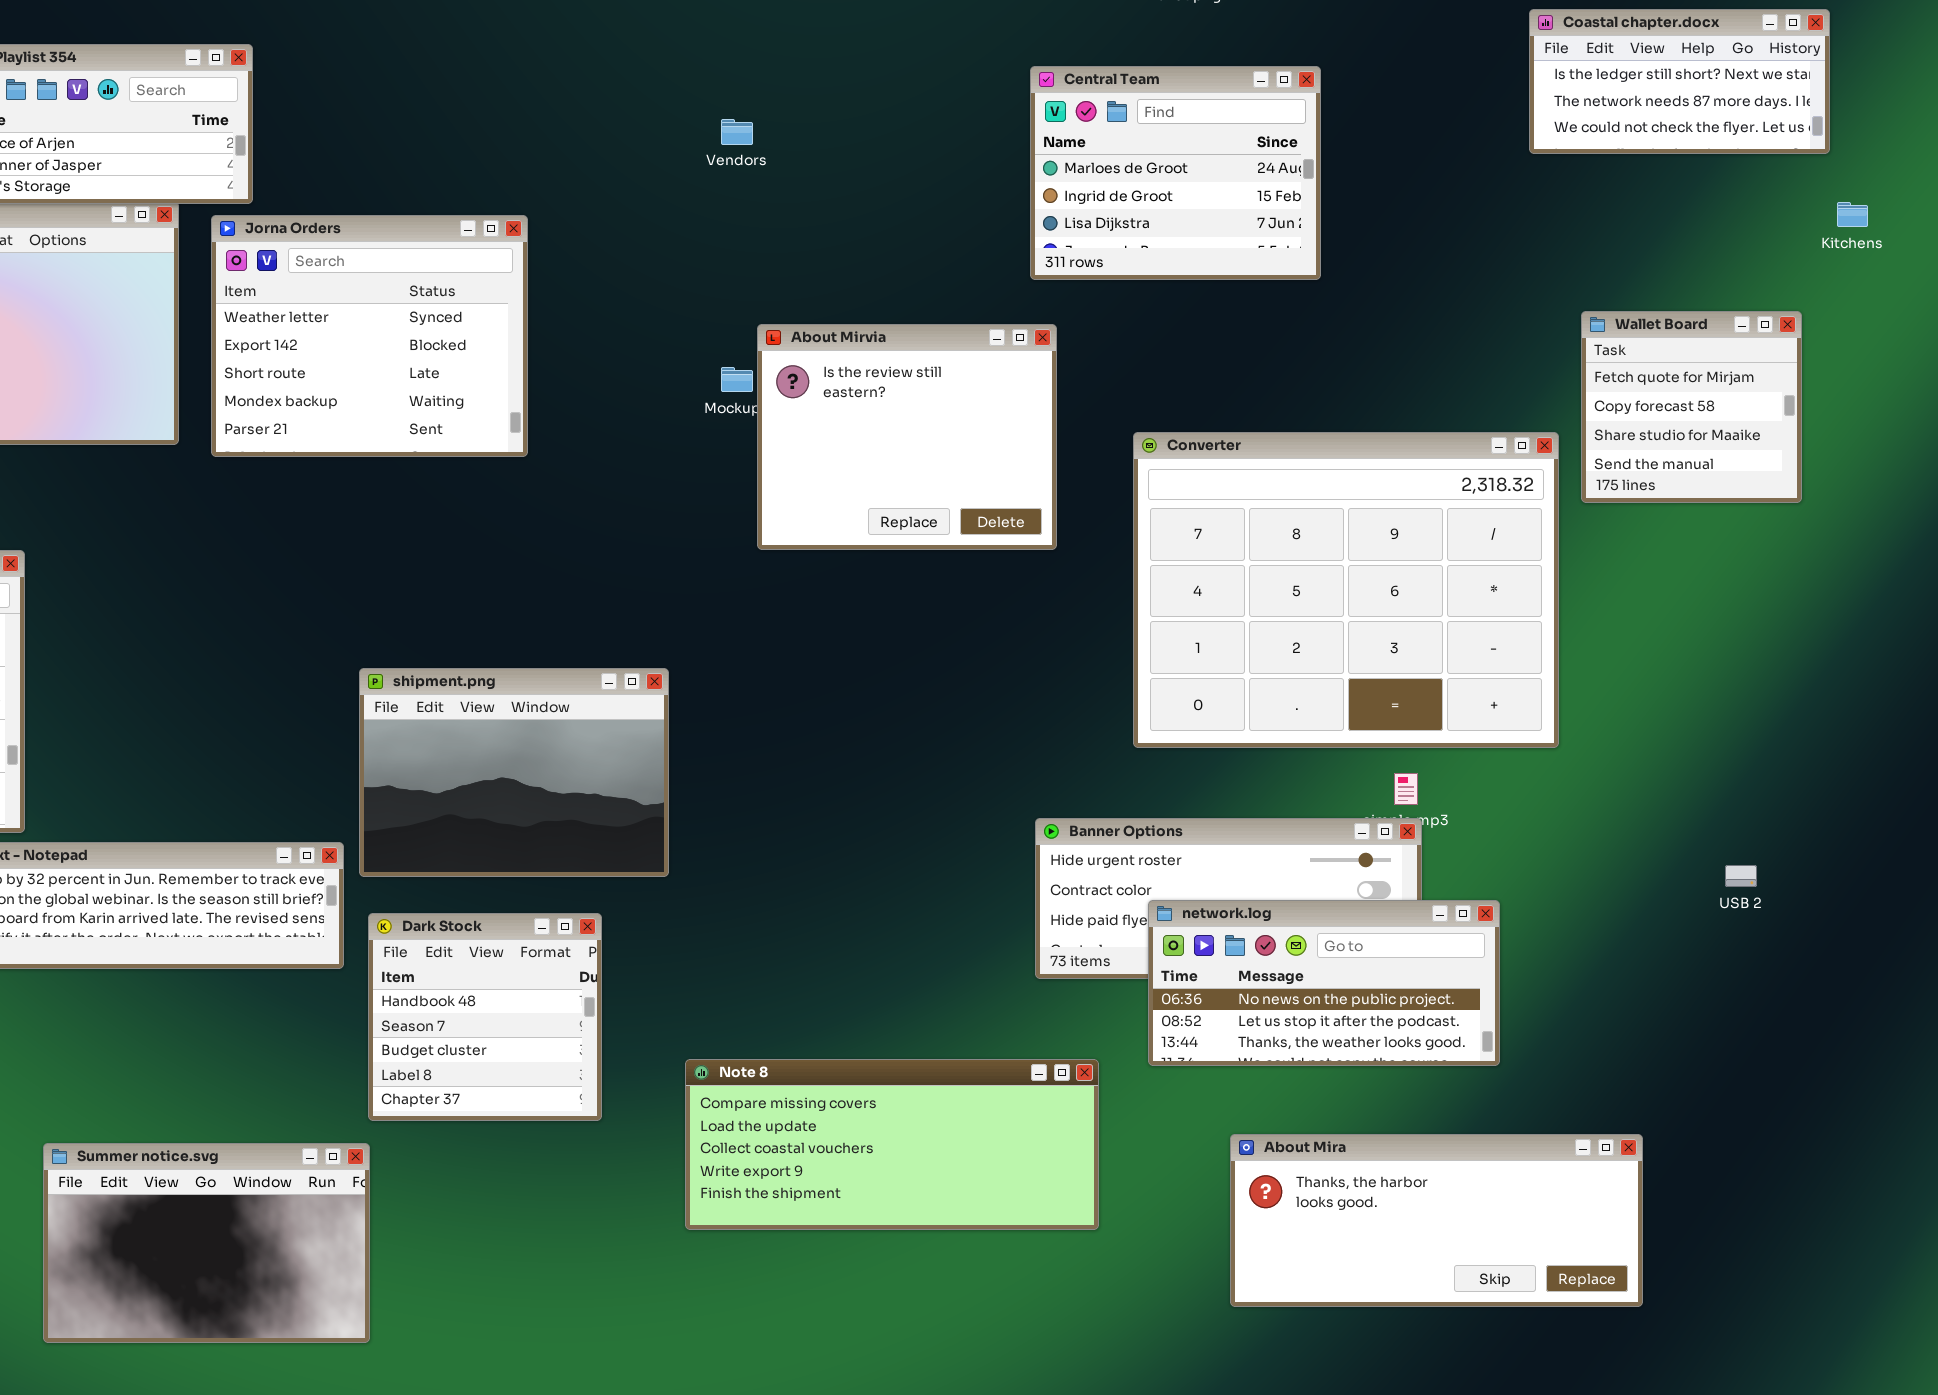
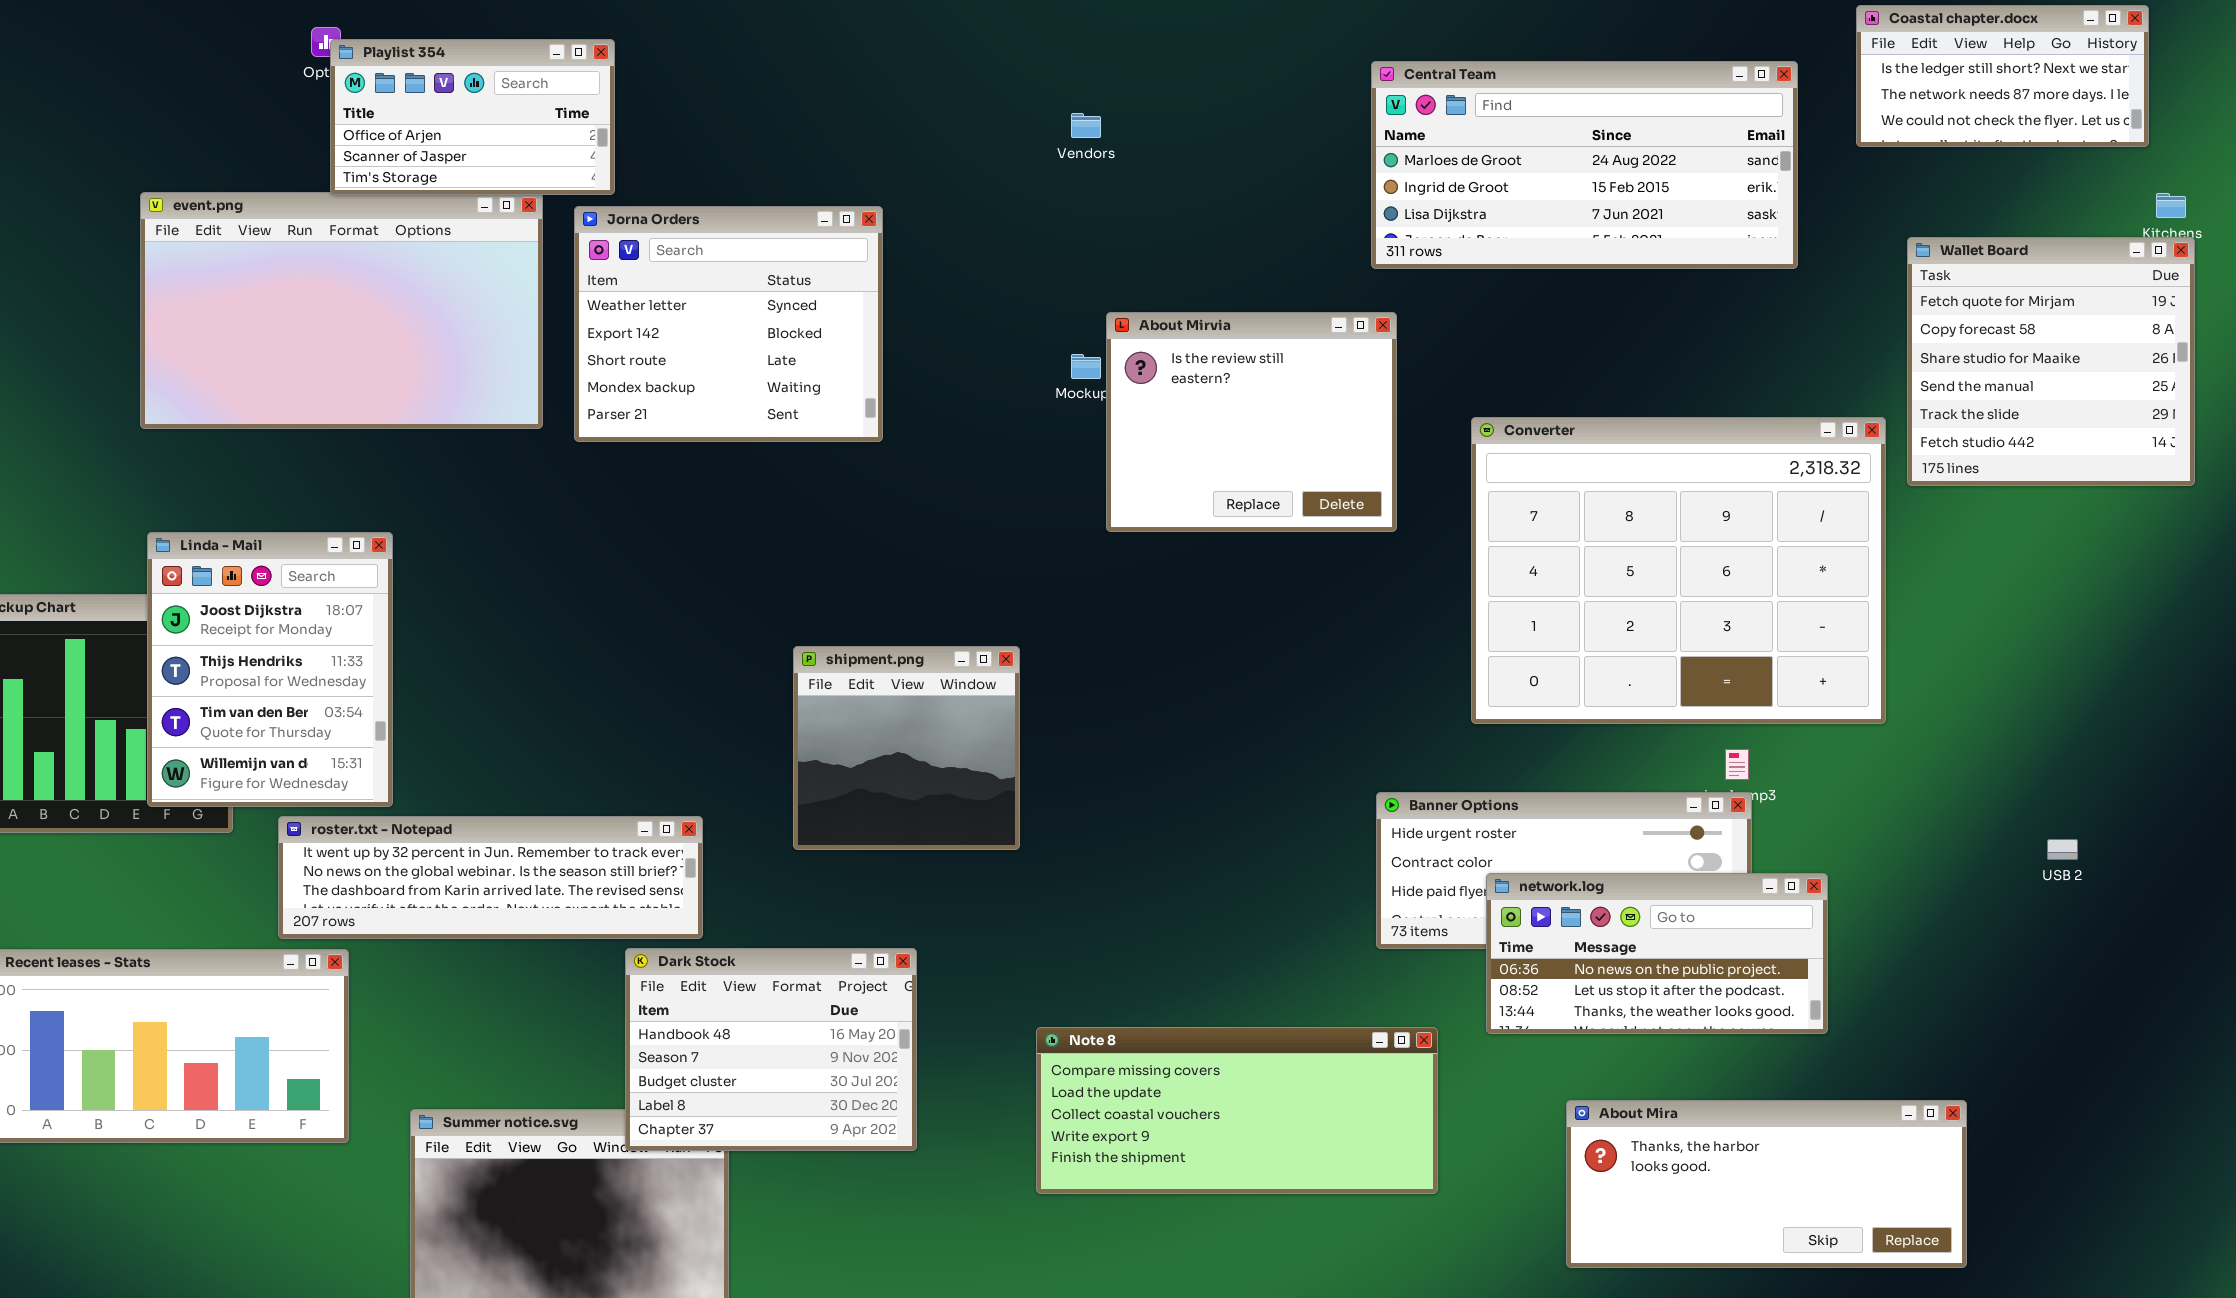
Central Team: [1030,66,1321,280] -> [1371,61,1798,269], resized
Wallet Board: [1581,311,1802,503] -> [1907,237,2195,486], resized
shipment.png: [359,668,669,877] -> [793,646,1020,850], resized
Dark Stock: [368,913,602,1121] -> [625,948,917,1151], moved, resized

